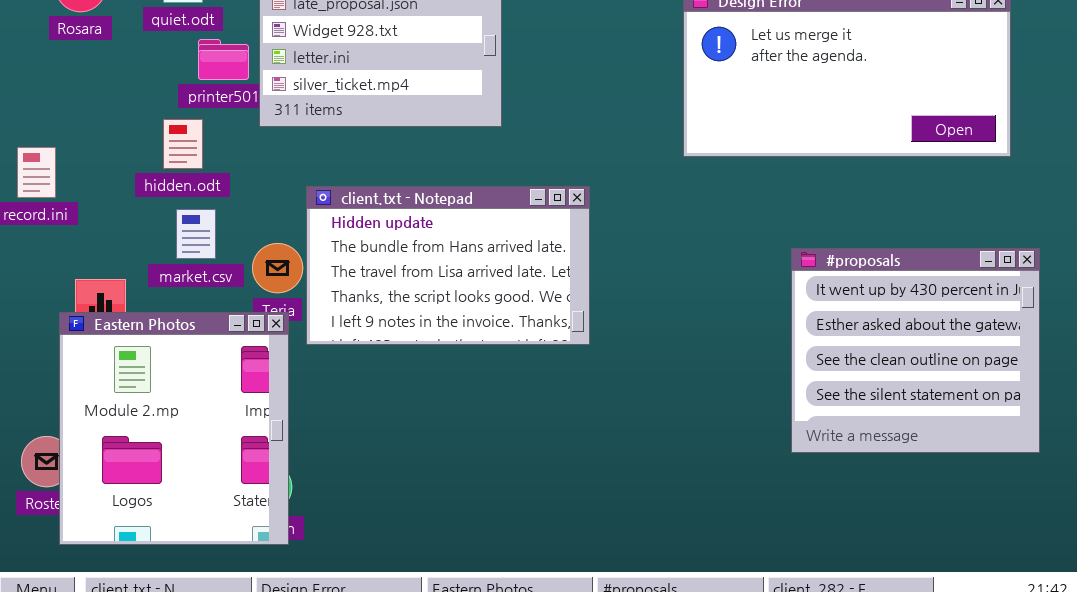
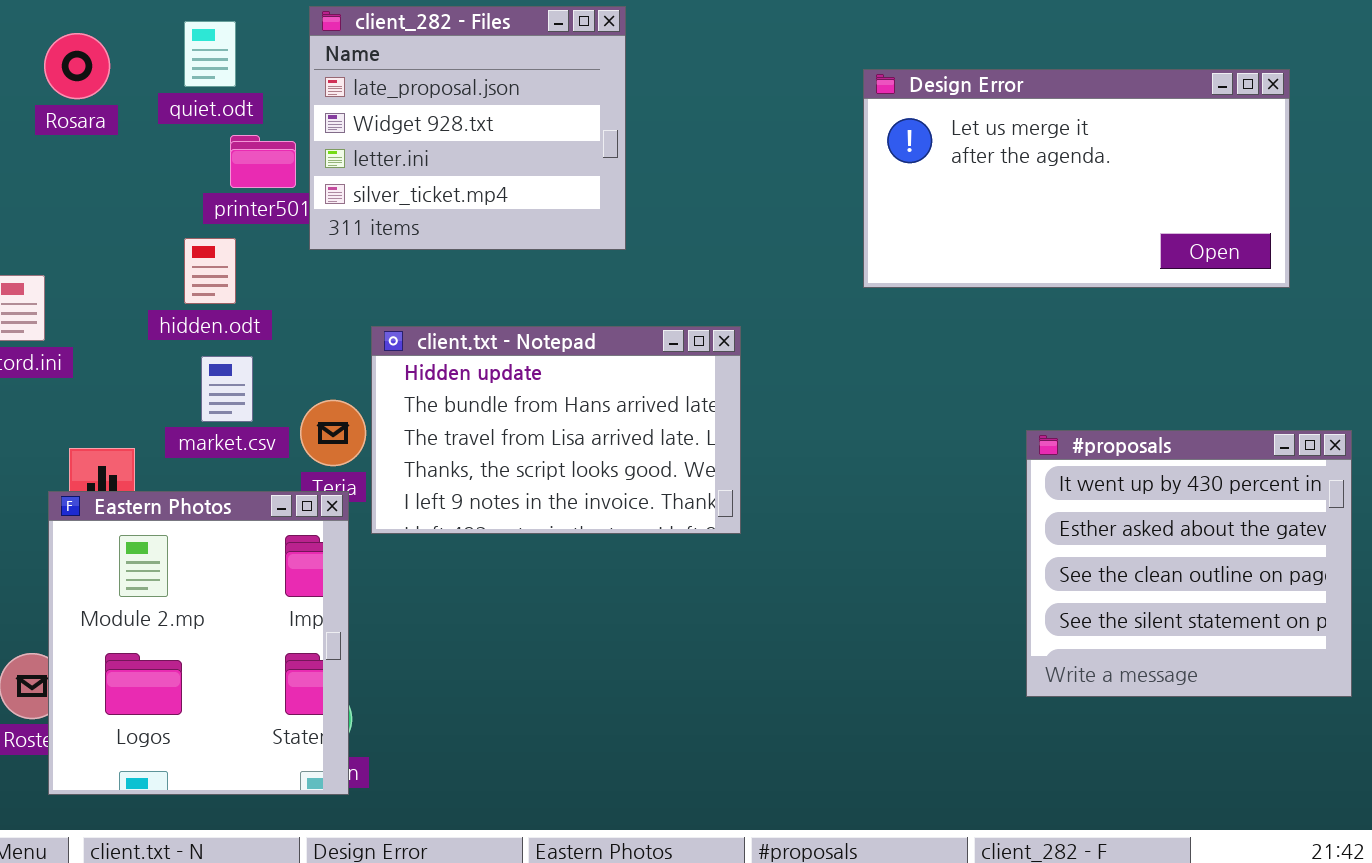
#proposals: [791,248,1040,453] -> [1026,430,1352,697], moved

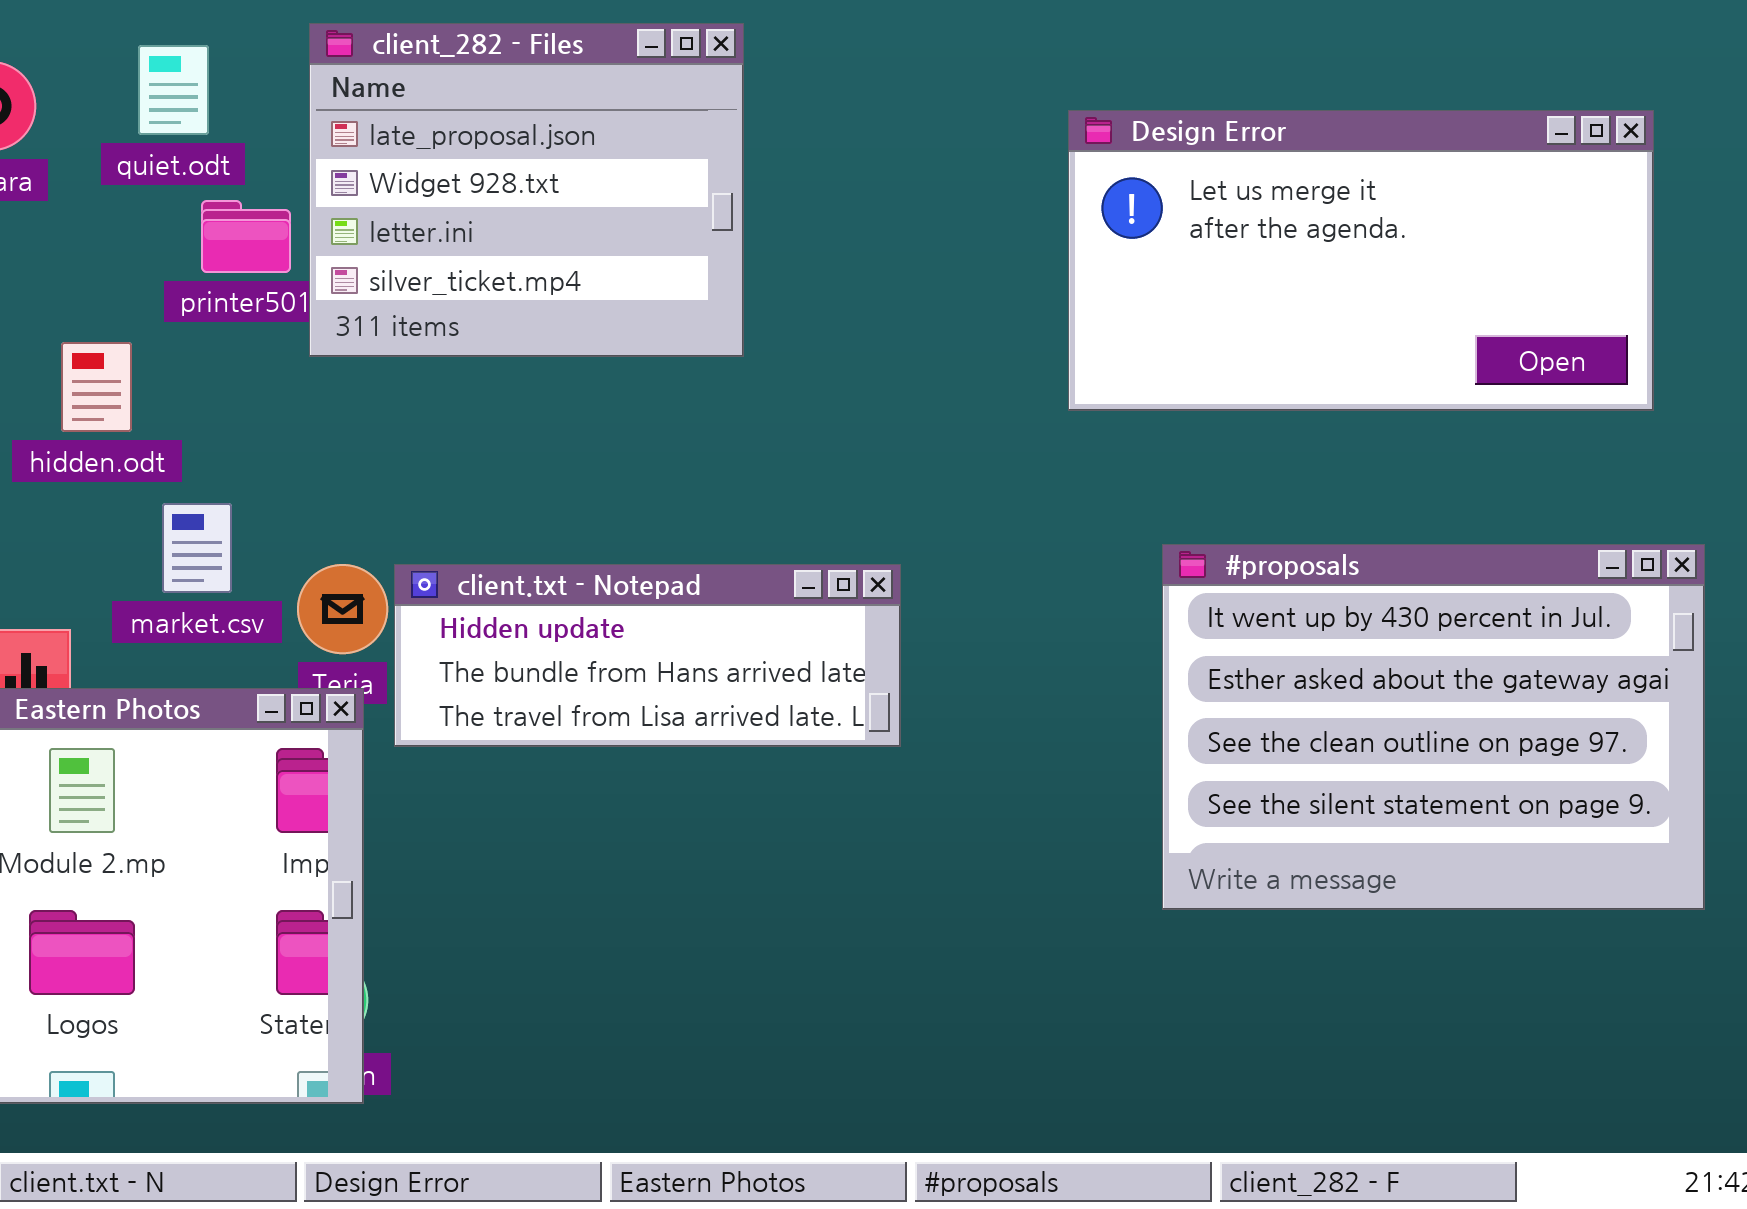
hidden.odt: [184,238,236,304] -> [61,342,132,432], moved
client.txt - Notepad: [371,326,741,534] -> [394,564,901,747], resized
#proposals: [1026,430,1352,697] -> [1162,544,1705,910], moved, resized

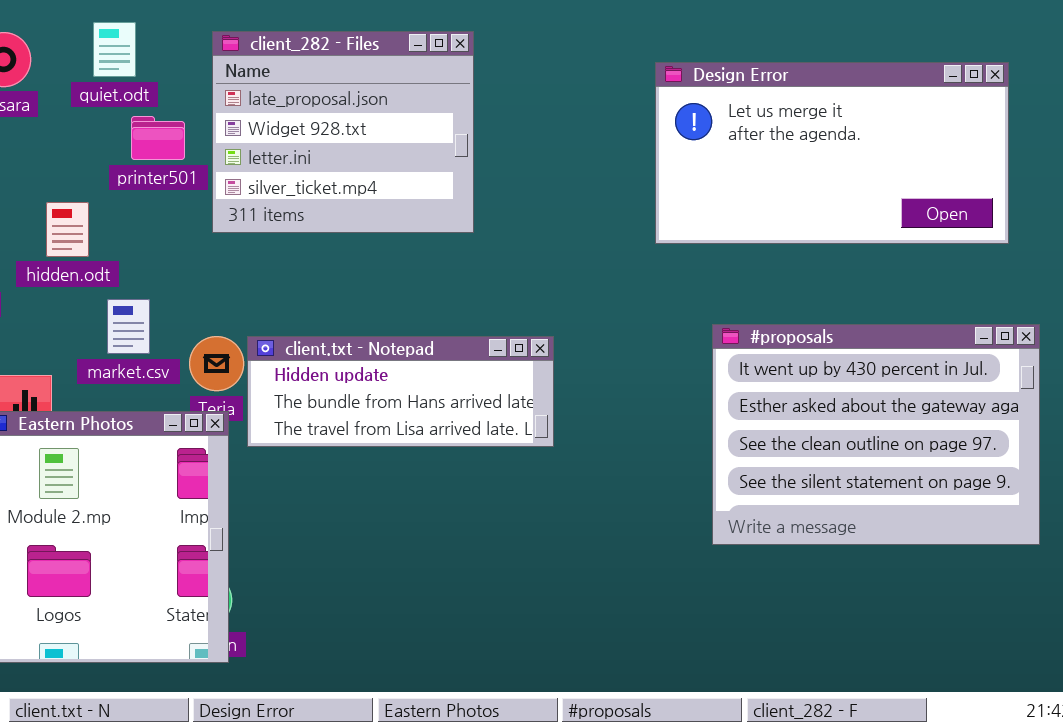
client_282 - Files: [309,23,744,357] -> [212,31,474,233], moved

